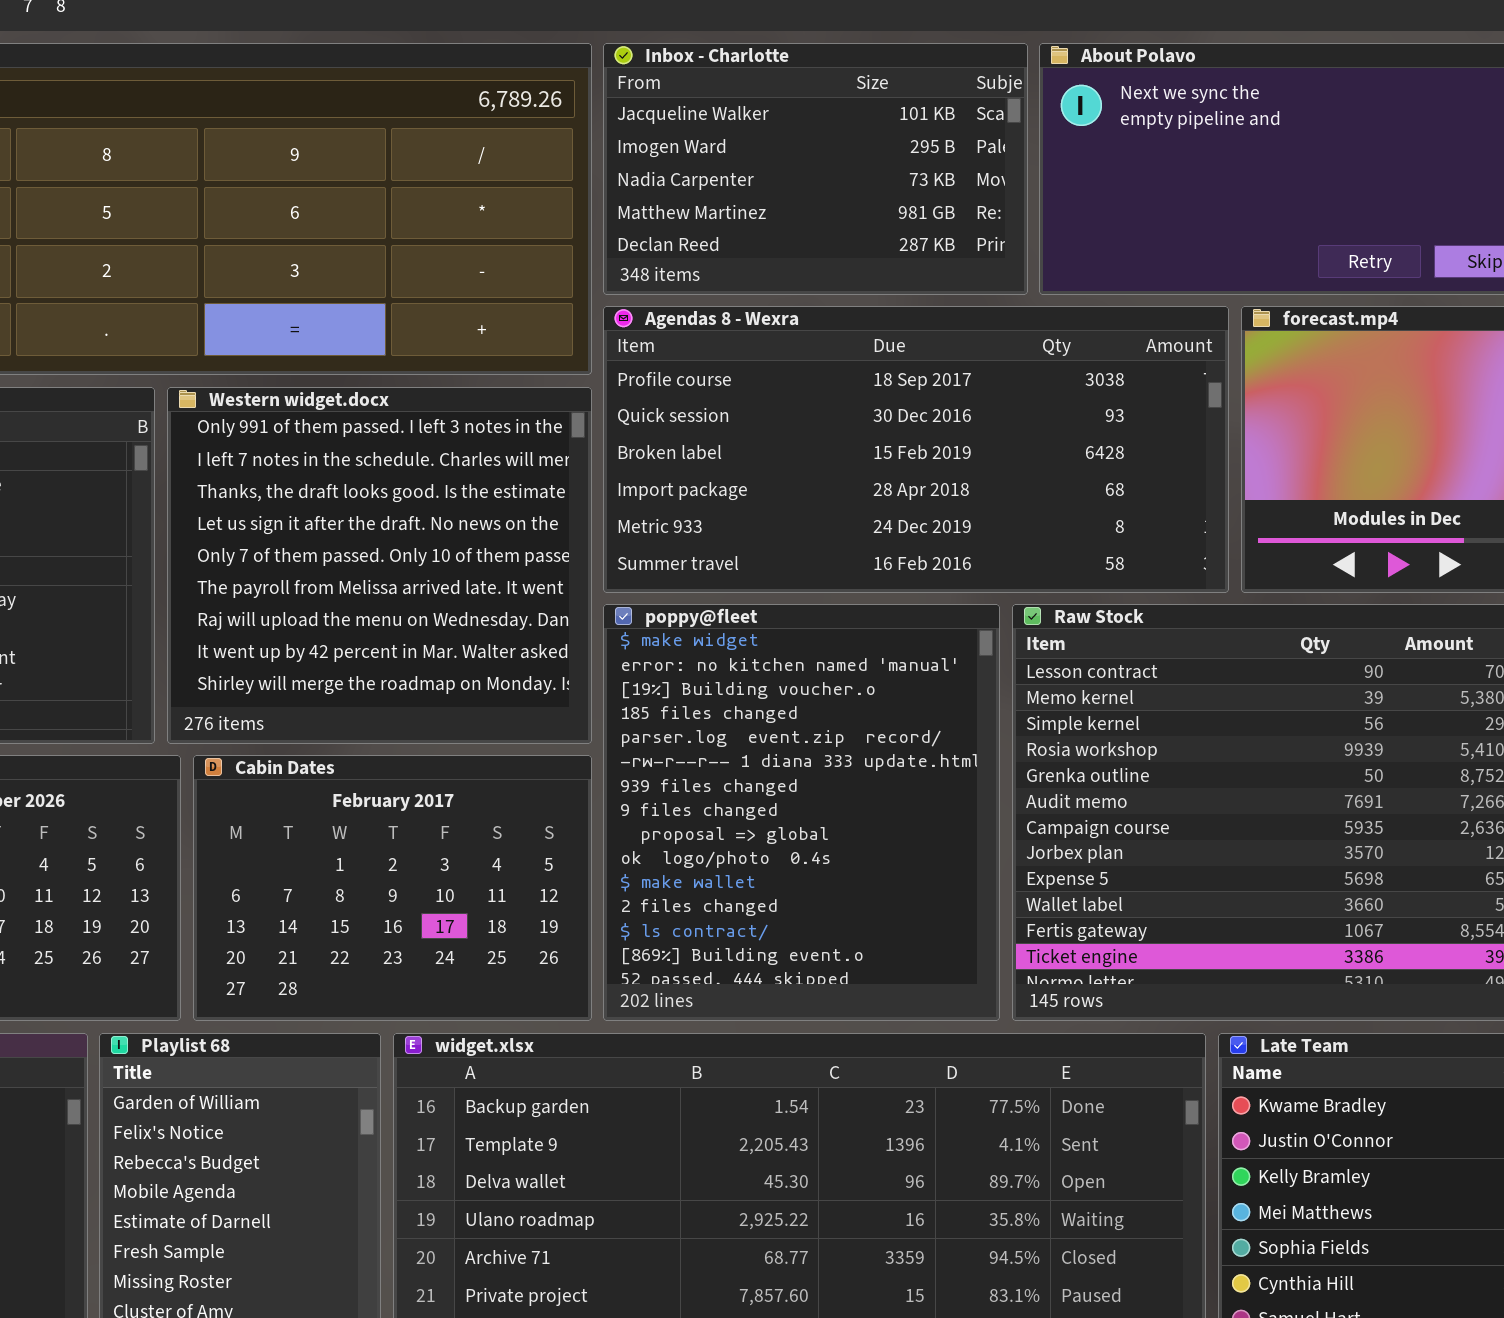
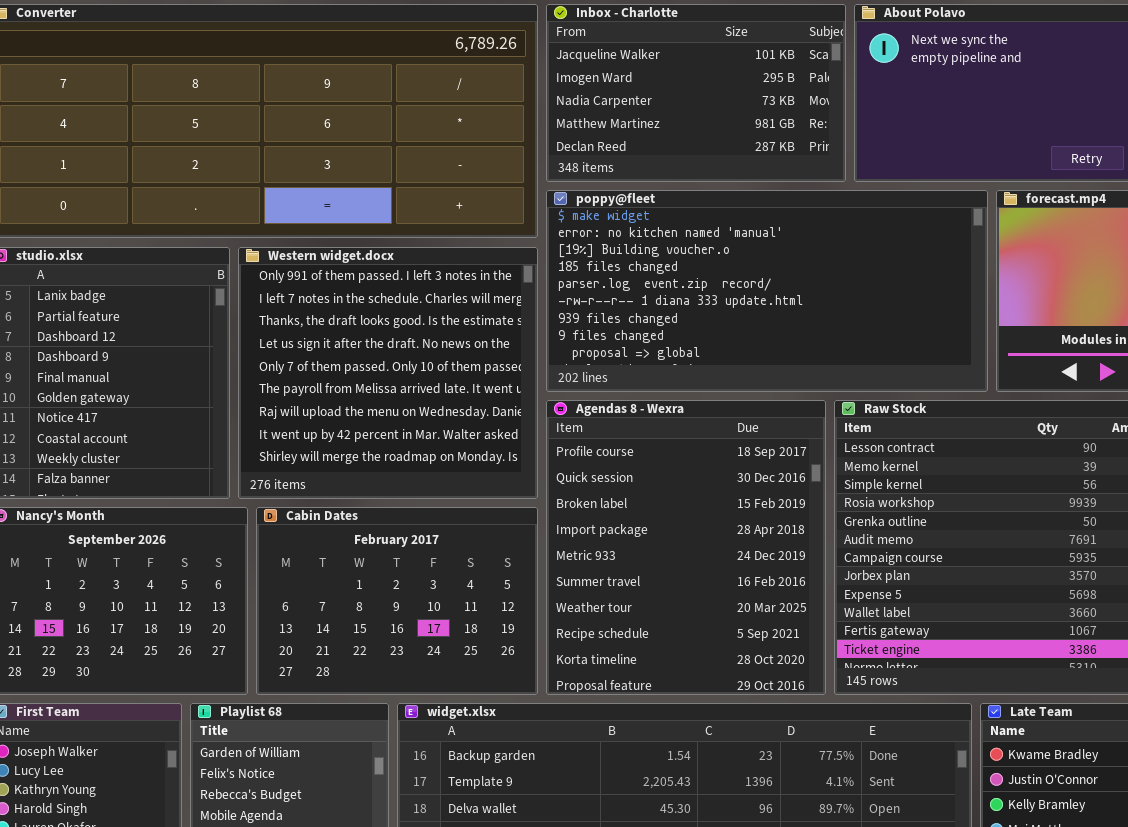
Agendas 8 - Wexra: [603,306,1229,593] -> [546,400,826,695], moved, resized
poppy@fleet: [603,604,1000,1021] -> [546,190,988,392], moved, resized

